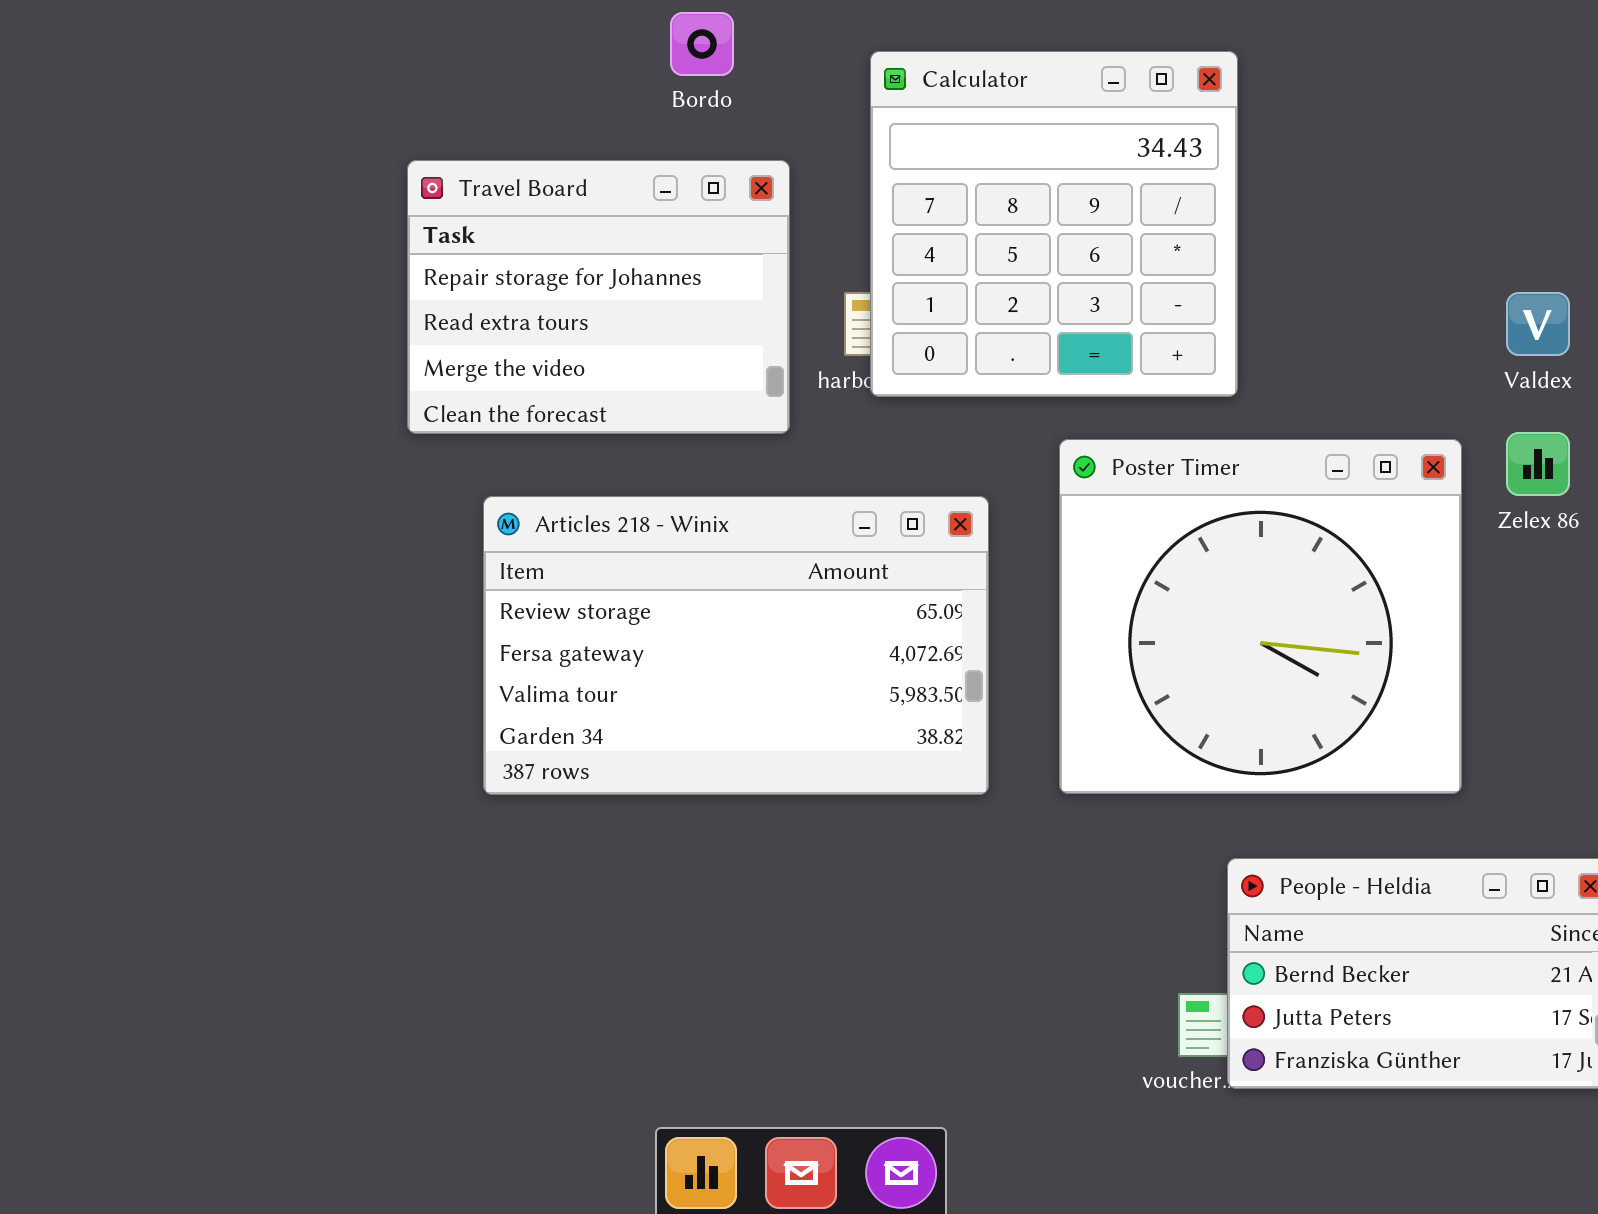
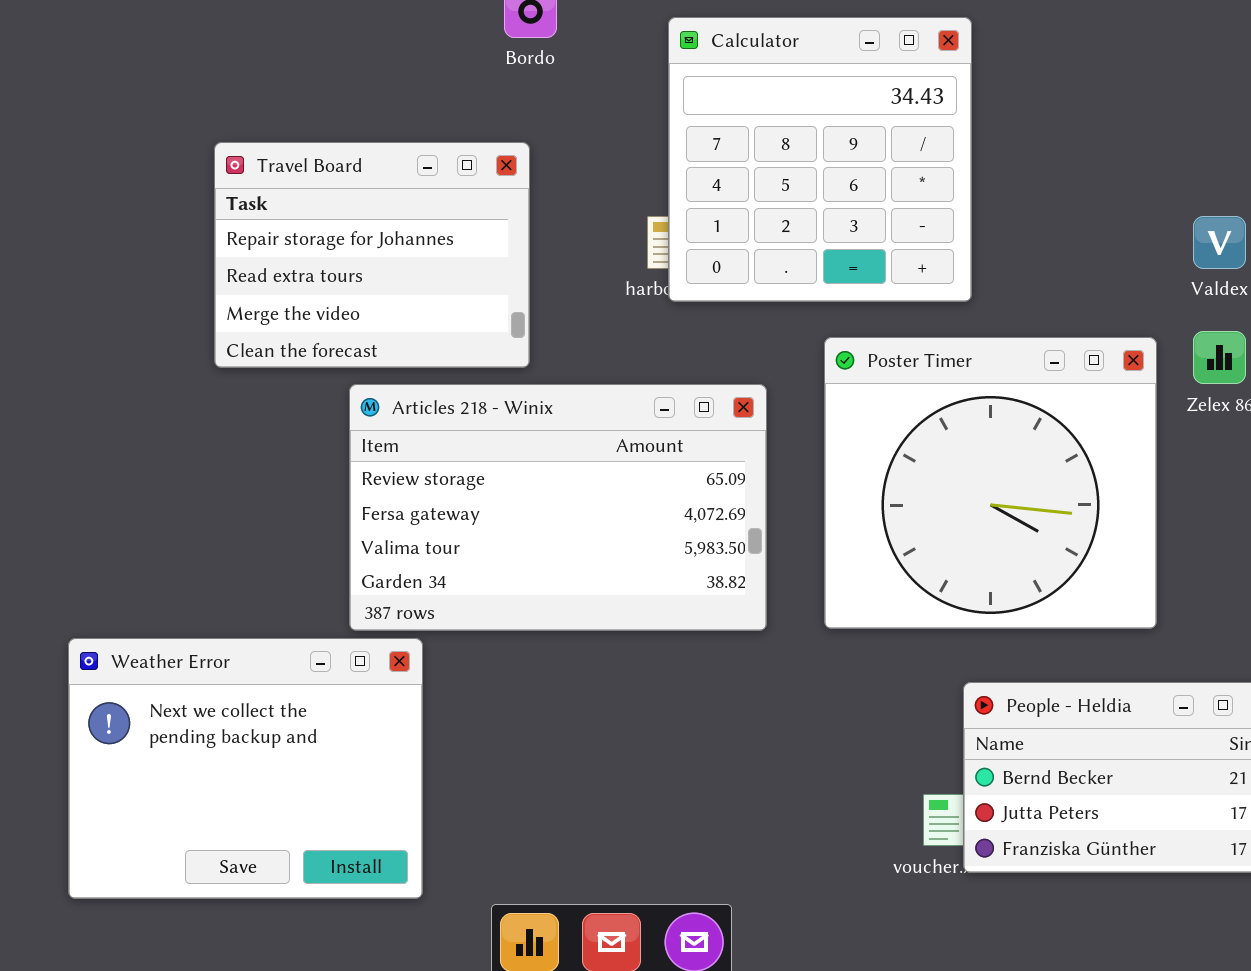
Travel Board: [407,160,790,434] -> [214,142,530,368], moved
Weather Error: none -> [68,638,423,899], opened

